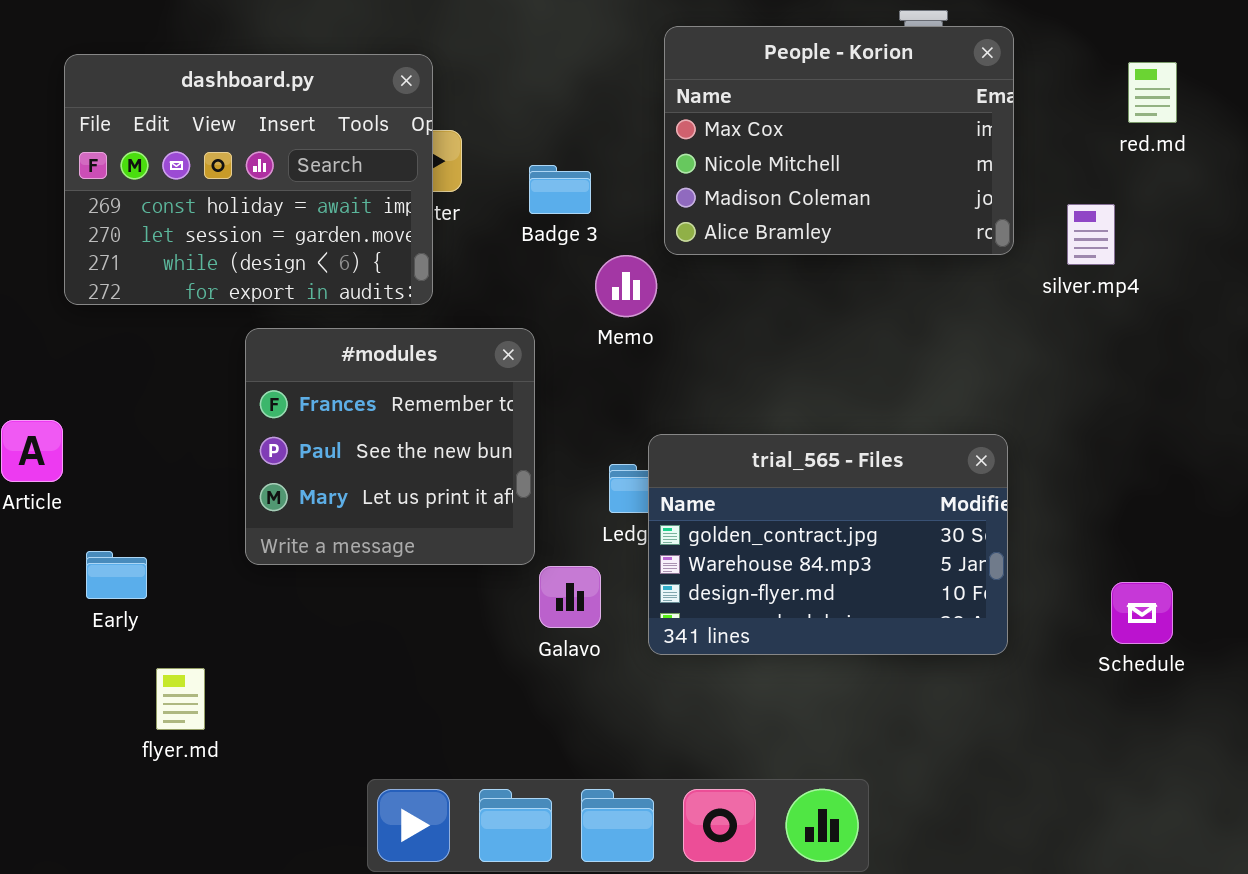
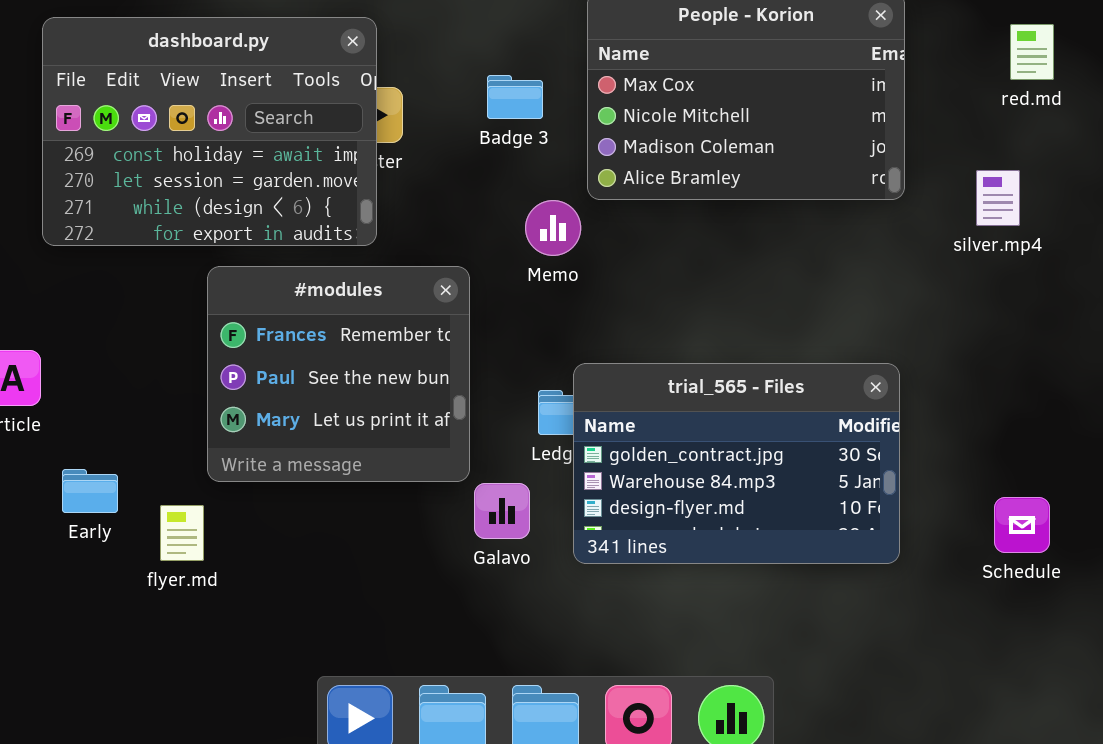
Badge 3: [529,165,591,214] -> [487,75,543,119], moved
silver.mp4: [1067,204,1115,265] -> [976,170,1020,226], moved
flyer.md: [156,668,205,730] -> [160,505,204,561], moved

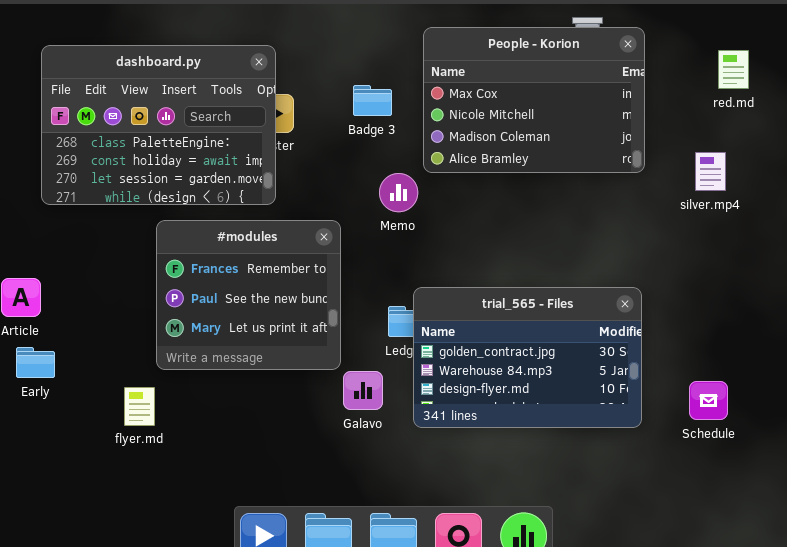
dashboard.py: [42,17,377,246] -> [41,45,276,205], scrolled up 1 row
Early: [62,469,118,513] -> [16,347,55,378], moved
Schedule: [994,497,1050,553] -> [689,381,728,420], moved

